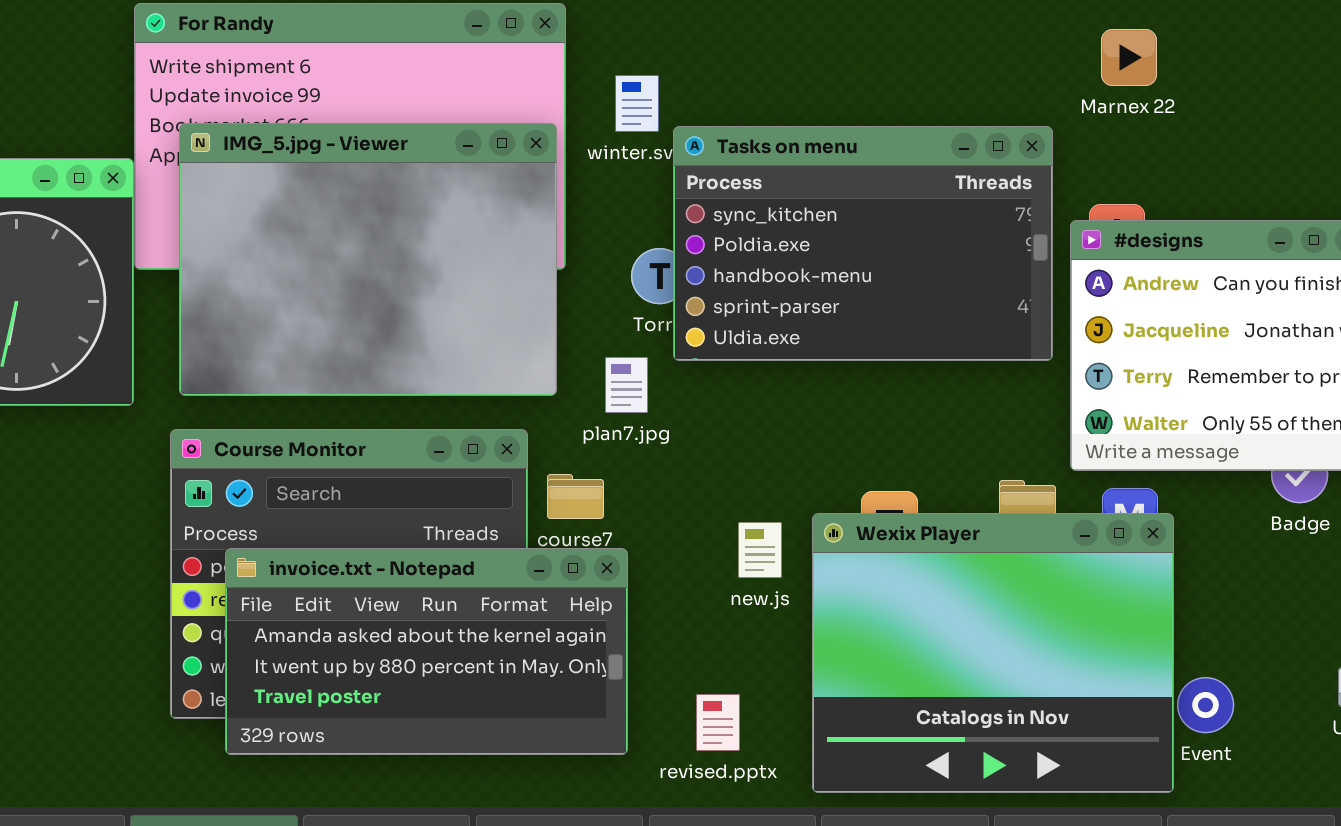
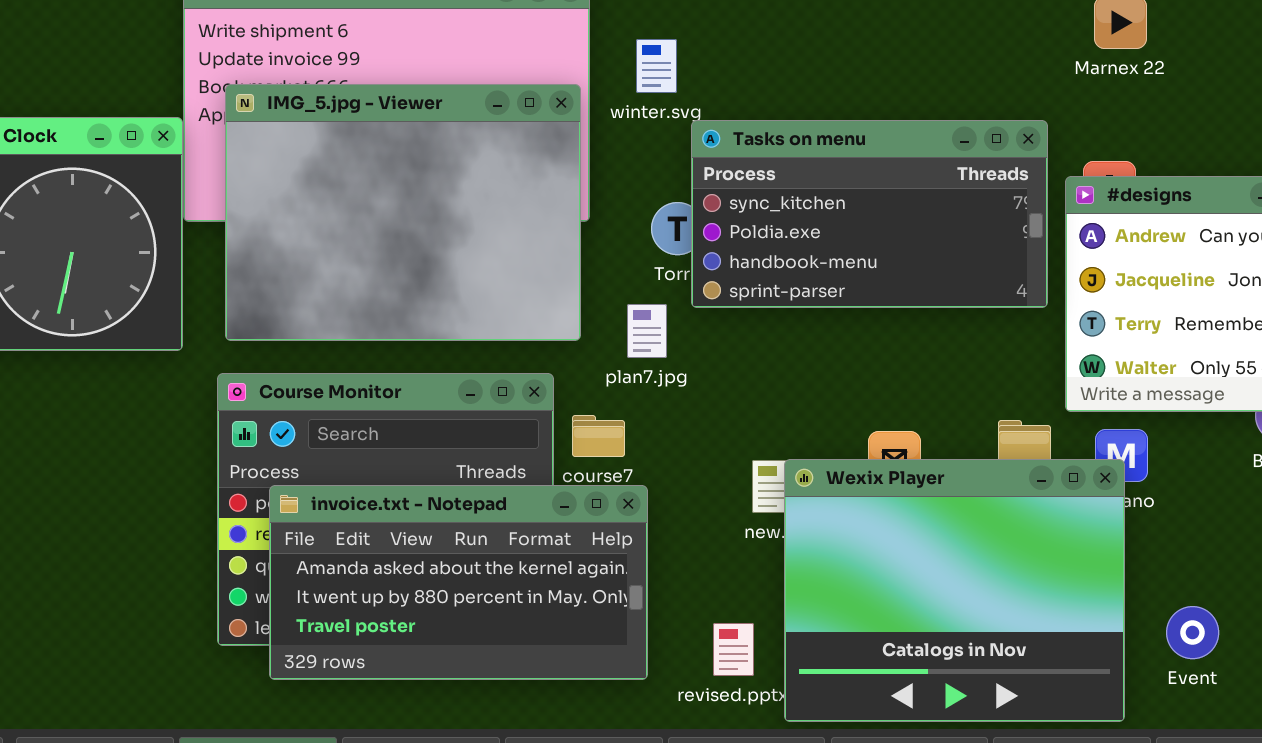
Tasks on menu: [673,126,1053,361] -> [691,120,1048,308], resized
Wexix Player: [812,513,1174,793] -> [784,459,1125,722], moved

